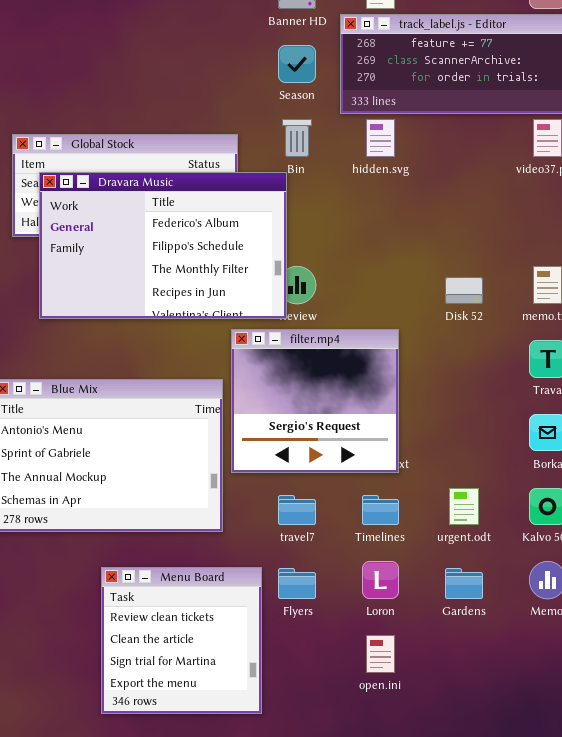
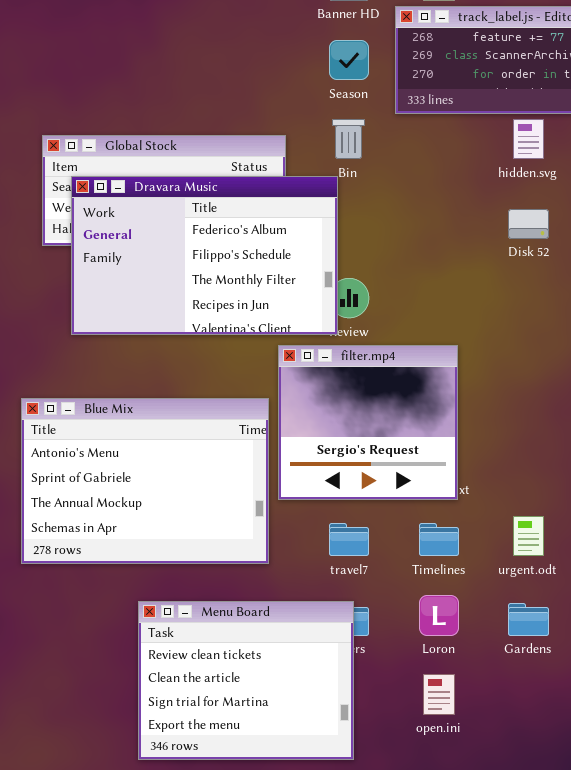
hidden.svg: [366,119,395,157] -> [513,119,544,159], moved
Disk 52: [445,277,483,304] -> [508,209,549,239], moved
Menu Board: [101,567,262,714] -> [138,601,354,760], resized

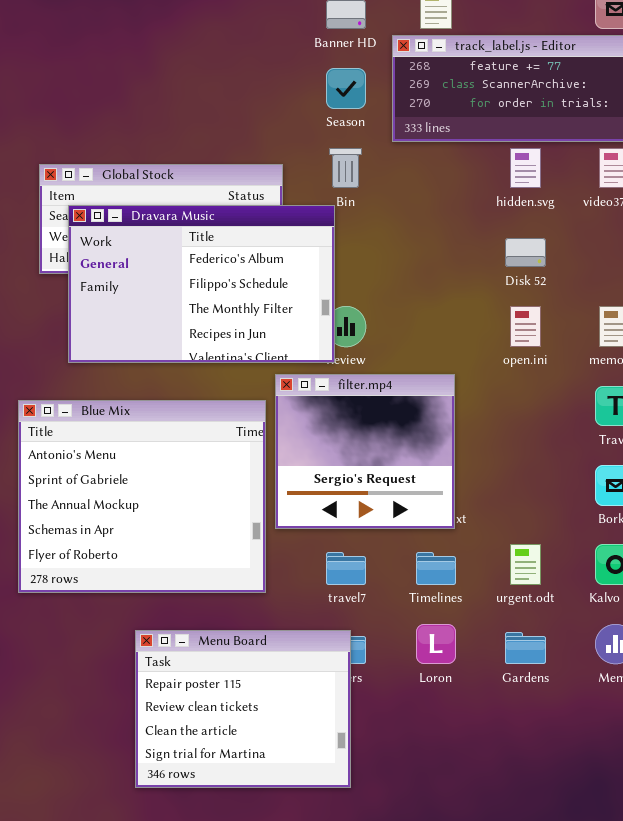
Blue Mix: [21,398,269,564] -> [18,400,266,593], resized
Menu Board: [138,601,354,760] -> [135,630,351,788], scrolled up 1 row
open.ini: [423,674,455,715] -> [510,306,541,347], moved

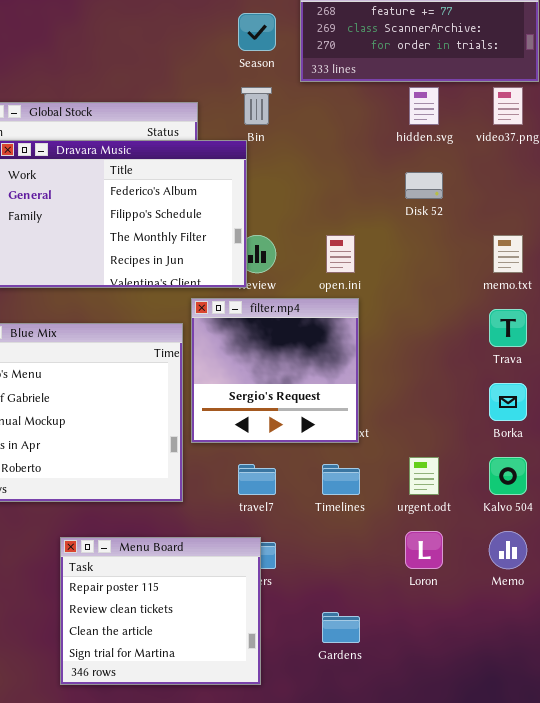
open.ini: [510,306,541,347] -> [326,235,355,273], moved
Loron: [416,624,456,664] -> [405,531,443,569], moved
Gardens: [505,632,546,664] -> [322,612,360,643], moved

